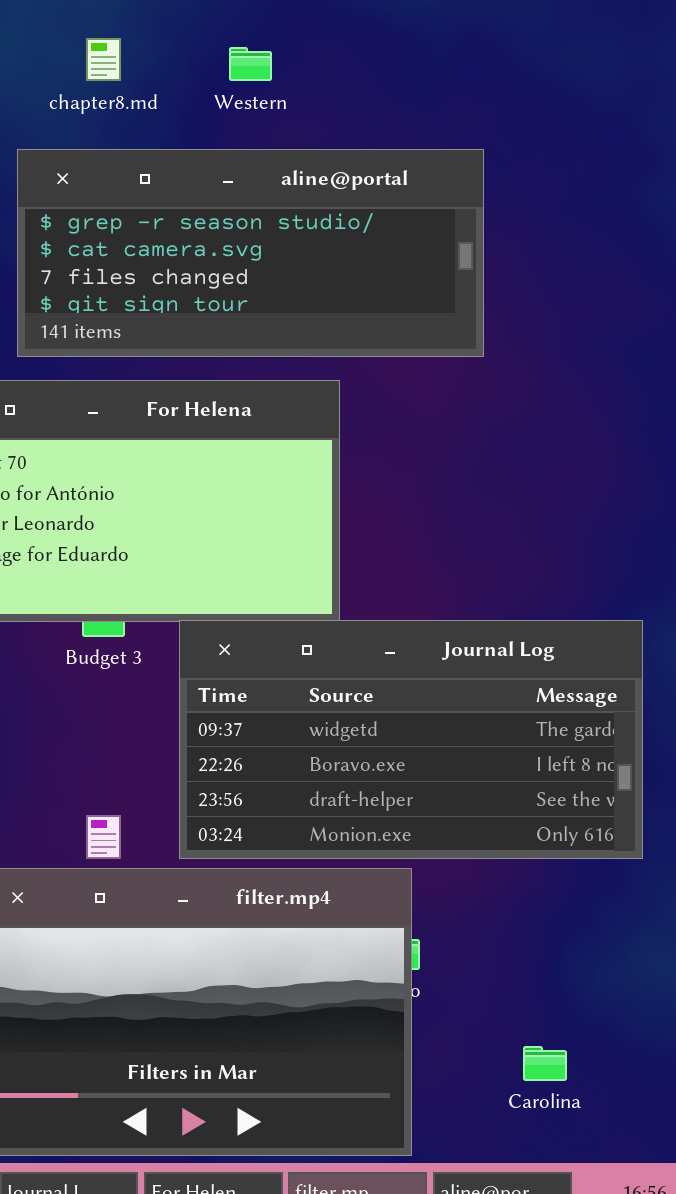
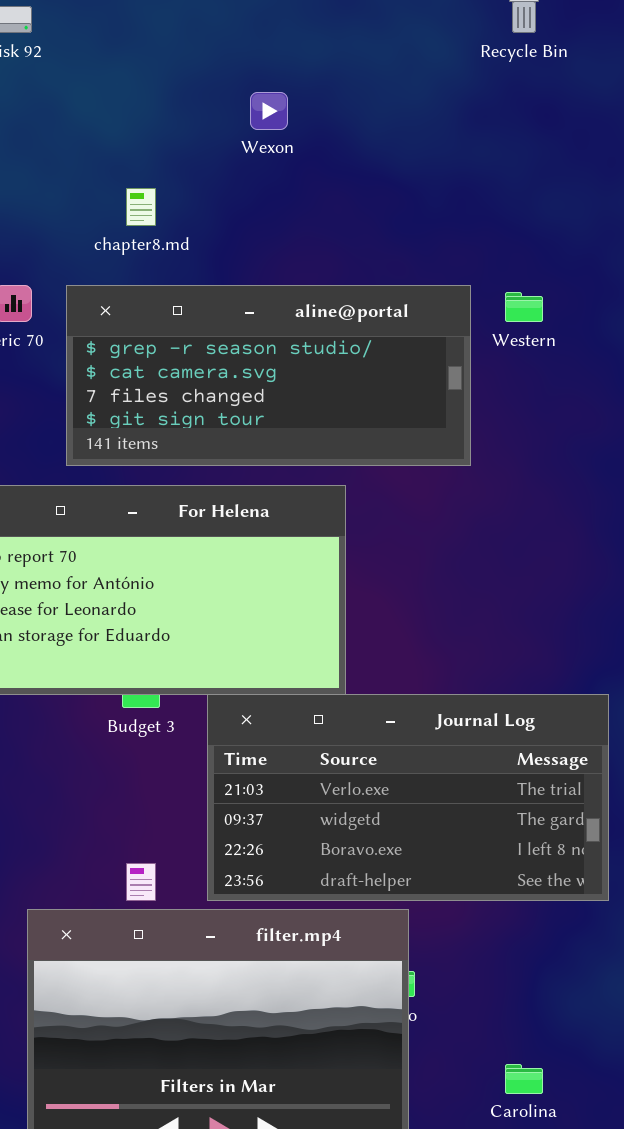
Western: [229,47,272,81] -> [505,292,543,322], moved
Journal Log: [179,620,643,859] -> [207,694,609,901], scrolled up 1 row

